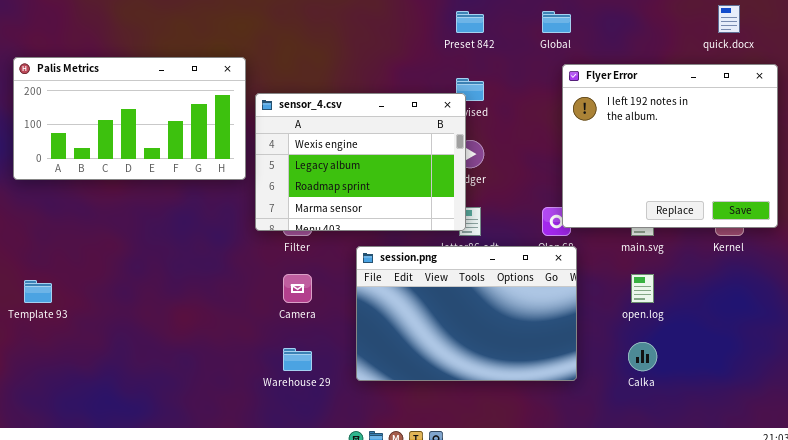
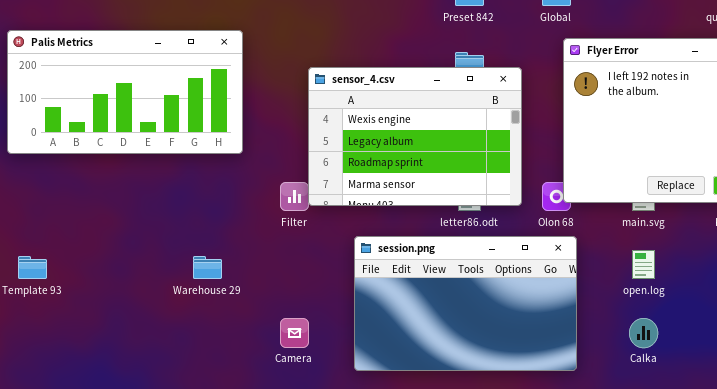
sensor_4.csv: [255,93,466,231] -> [308,67,522,206], moved
session.png: [356,246,577,381] -> [354,236,577,371], moved
Camera: [283,274,312,303] -> [280,318,309,348], moved
Warehouse 29: [283,348,312,371] -> [193,256,222,279], moved

